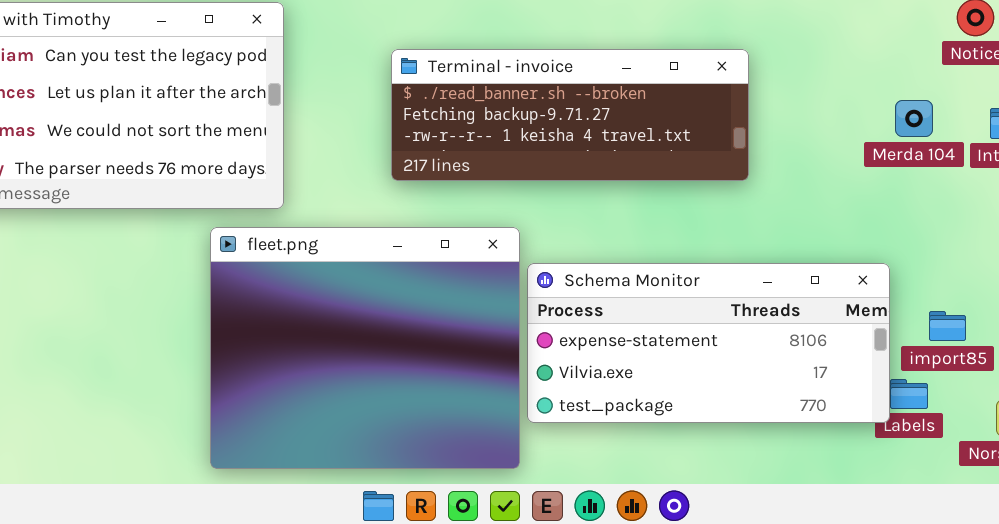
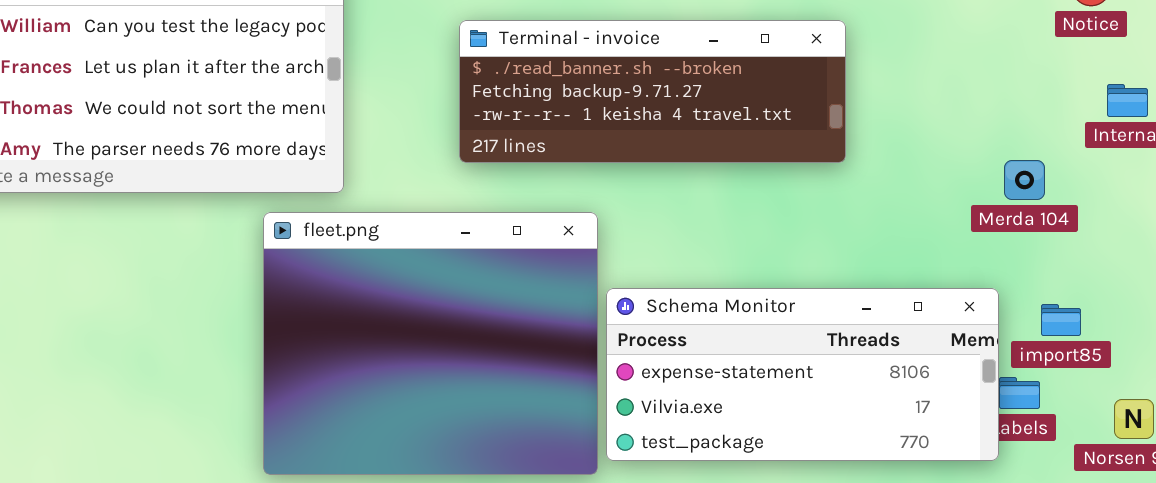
Merda 104: [895,100,933,137] -> [1004,160,1045,200], moved
Schema Monitor: [527,263,890,423] -> [606,288,999,461], moved

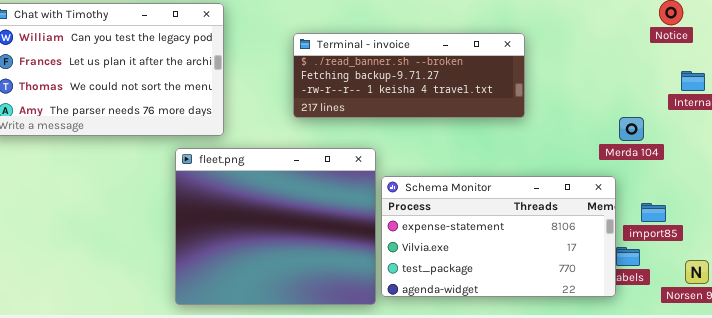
Schema Monitor: [606,288,999,461] -> [381,176,616,297], resized

